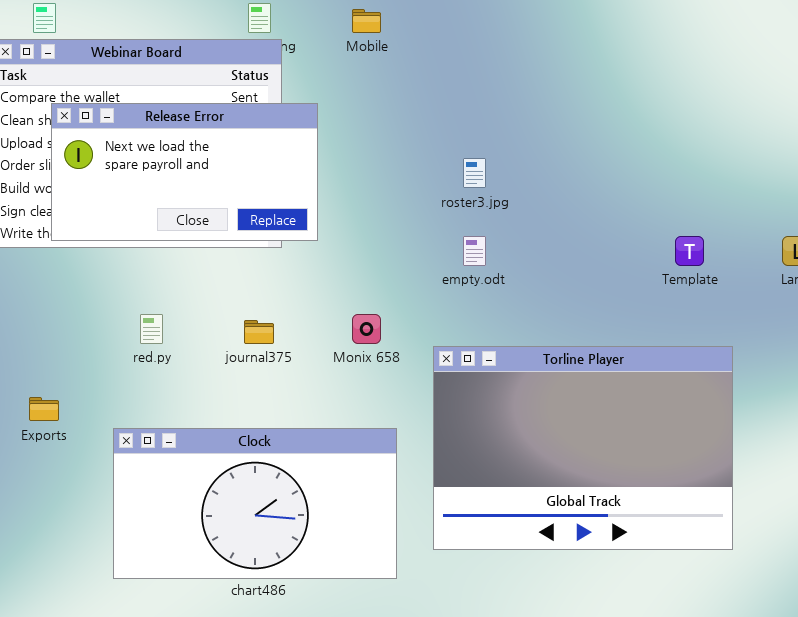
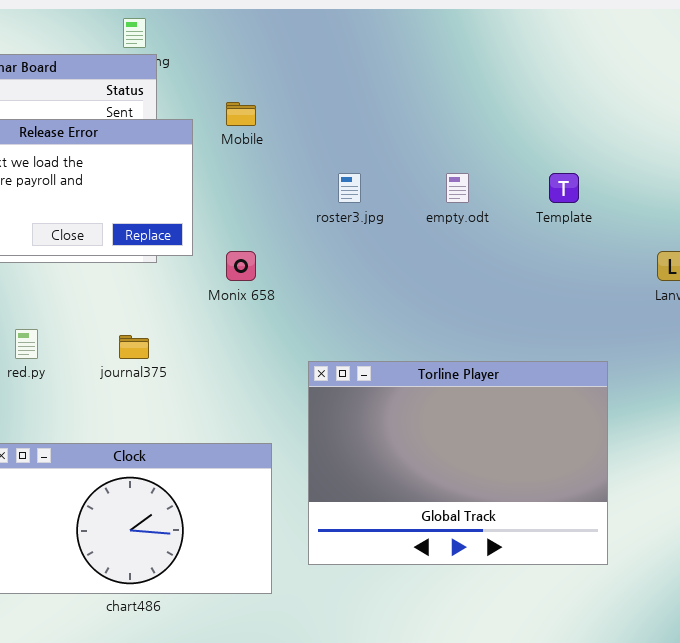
Mobile: [352,9,381,33] -> [226,102,256,126], moved
empty.odt: [463,236,486,266] -> [446,173,469,203], moved
Template: [675,236,704,266] -> [549,173,579,203], moved
Monix 658: [352,314,381,344] -> [226,251,256,281], moved

